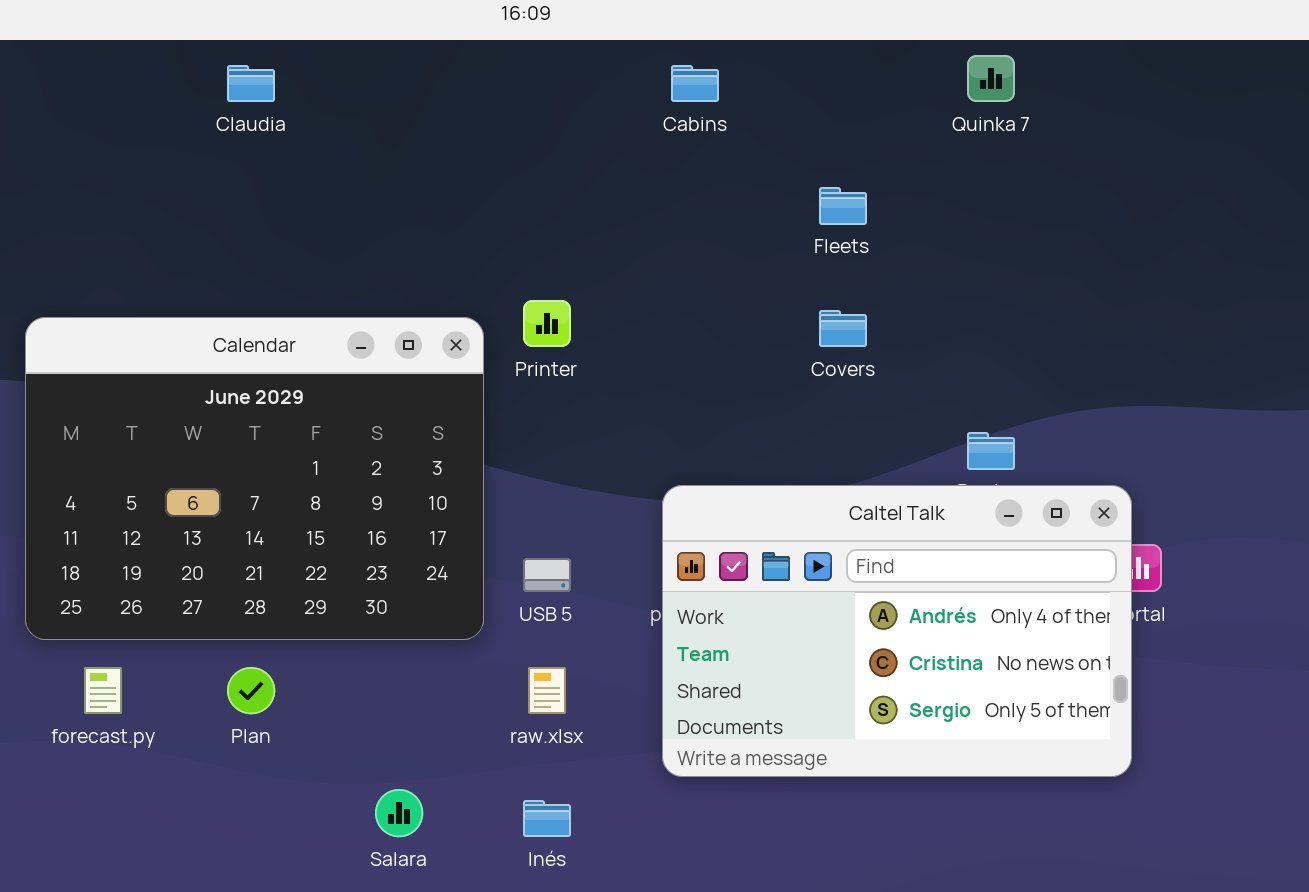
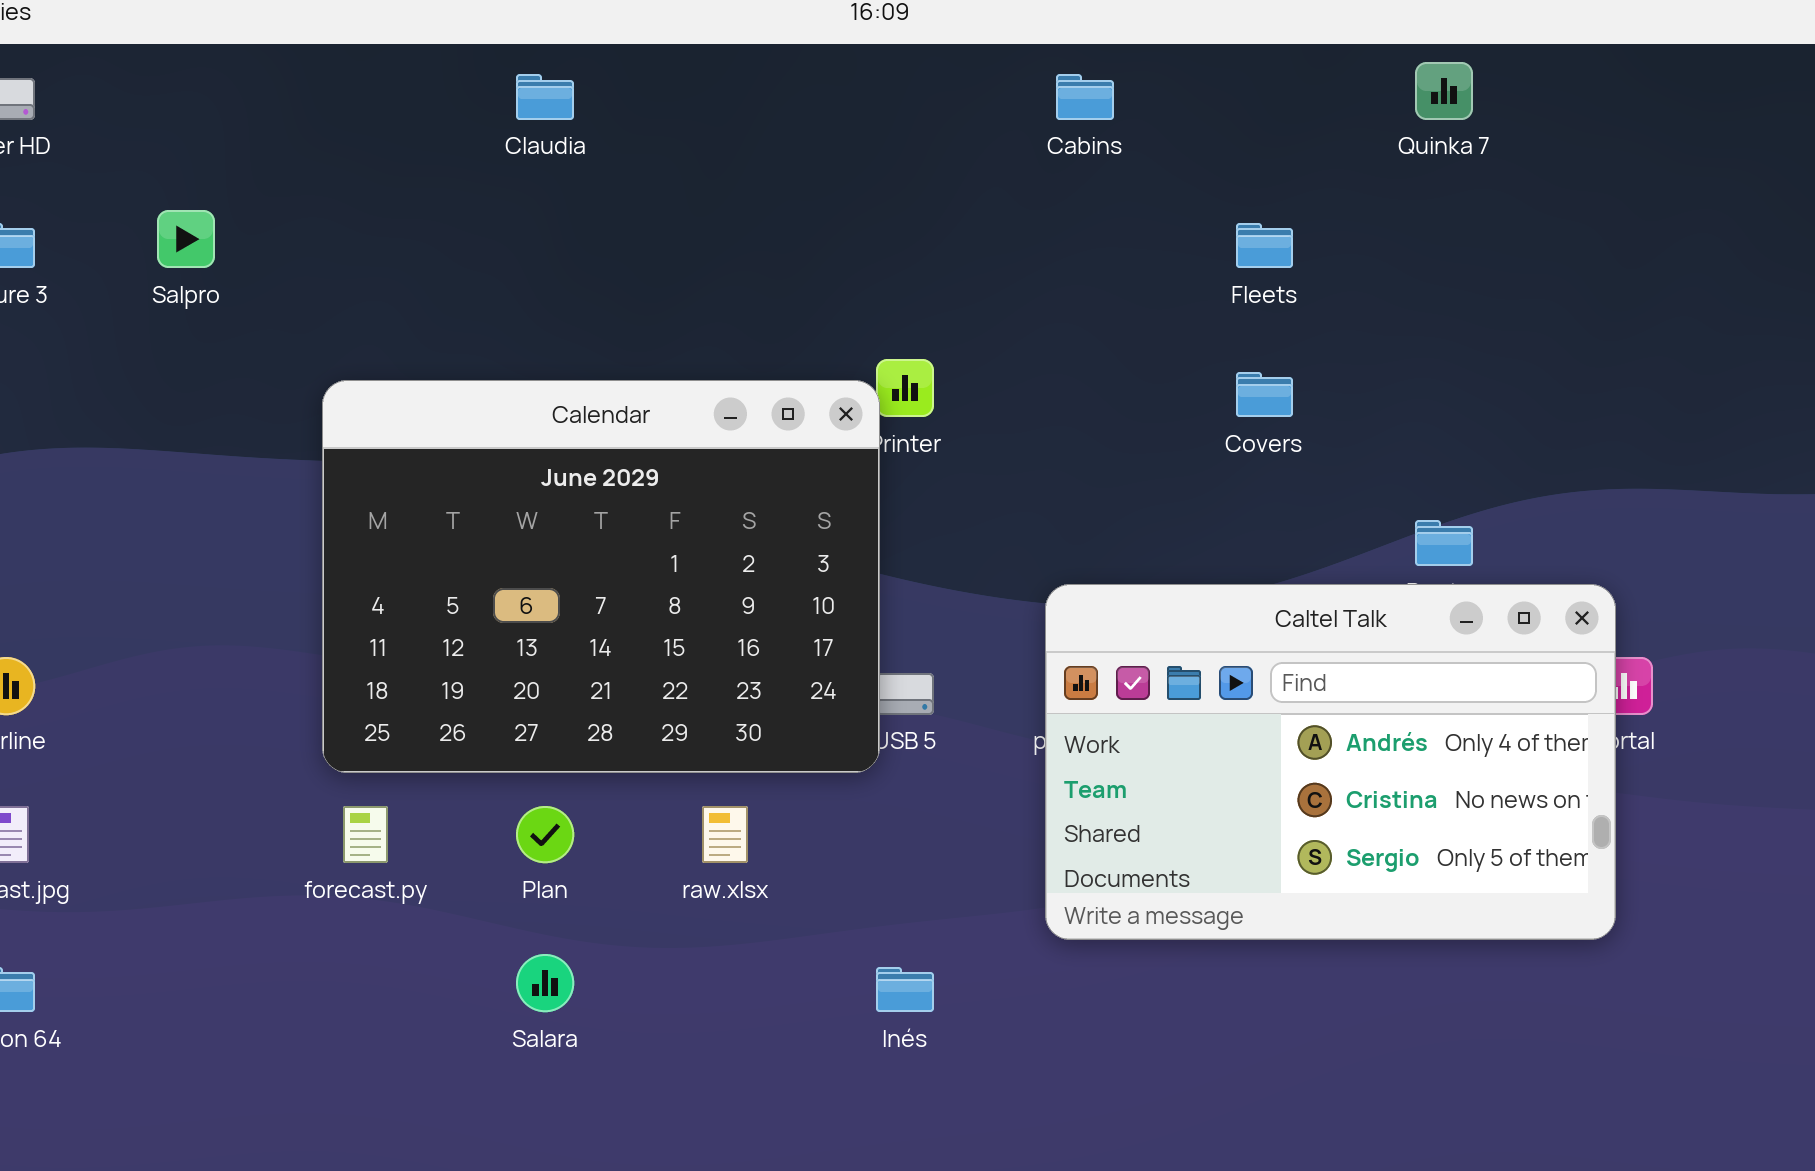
Calendar: [25,317,484,640] -> [322,380,880,773], moved
raw.xlsx: [528,667,566,714] -> [702,806,748,863], moved
Salara: [375,789,423,837] -> [516,954,574,1012], moved

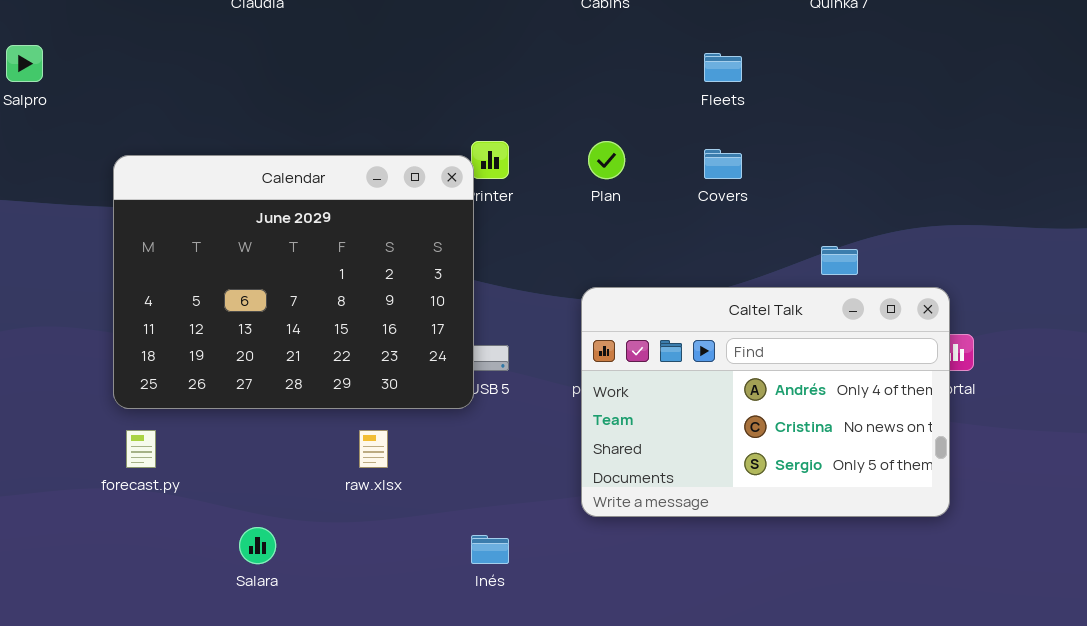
Plan: [516,806,574,863] -> [588,141,625,179], moved

